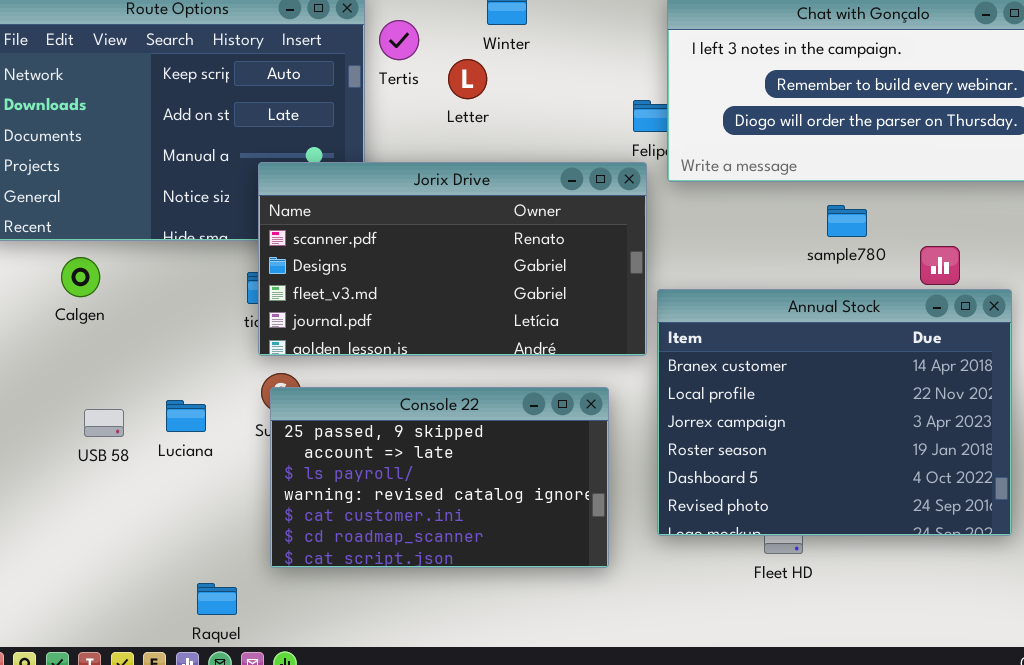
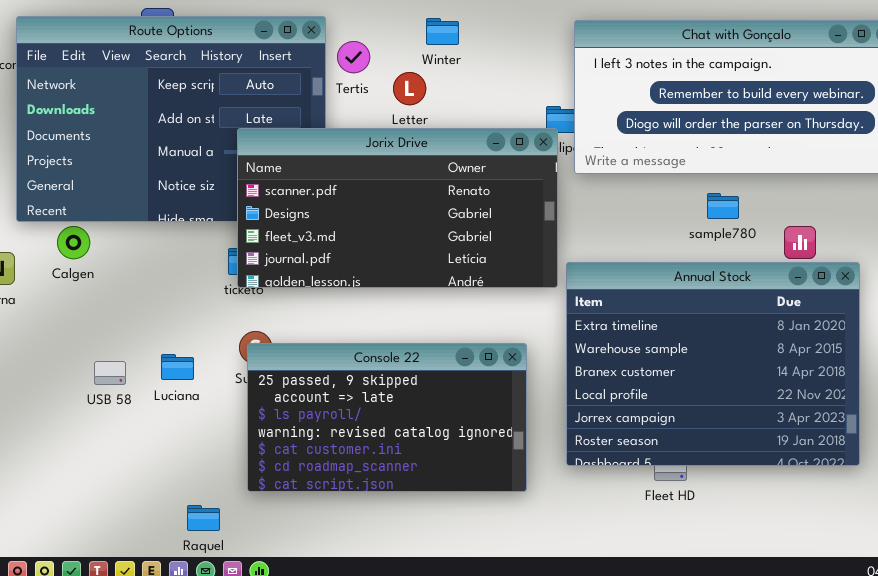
Jorix Drive: [258,162,647,356] -> [237,128,558,288], moved
Calgen: [61,257,100,297] -> [57,226,90,259], moved
Annual Stock: [657,289,1012,536] -> [566,262,860,466], scrolled up 2 rows

